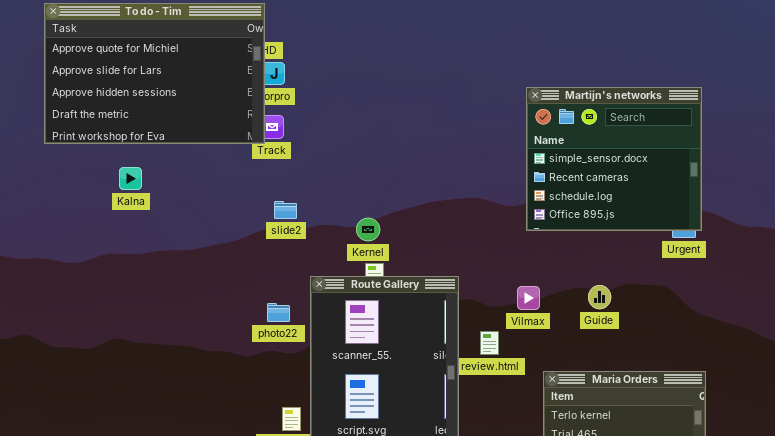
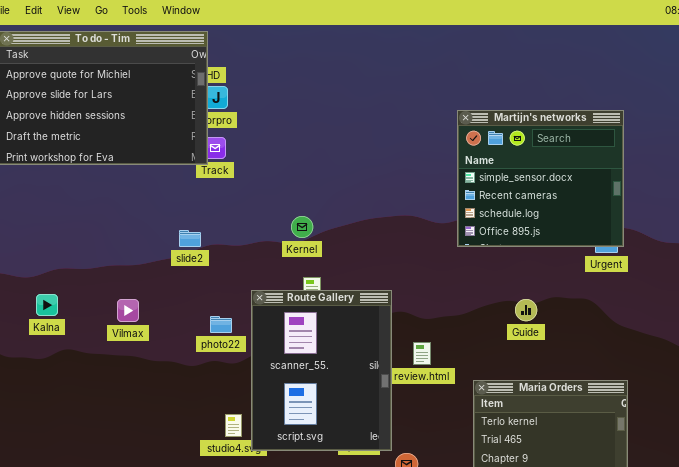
Kalna: [119,167,142,190] -> [36,294,58,316], moved
slide2: [274,201,297,219] -> [179,230,201,247], moved
Kernel: [356,218,380,241] -> [291,216,313,238], moved
Vilmax: [517,286,540,310] -> [117,299,139,322], moved

